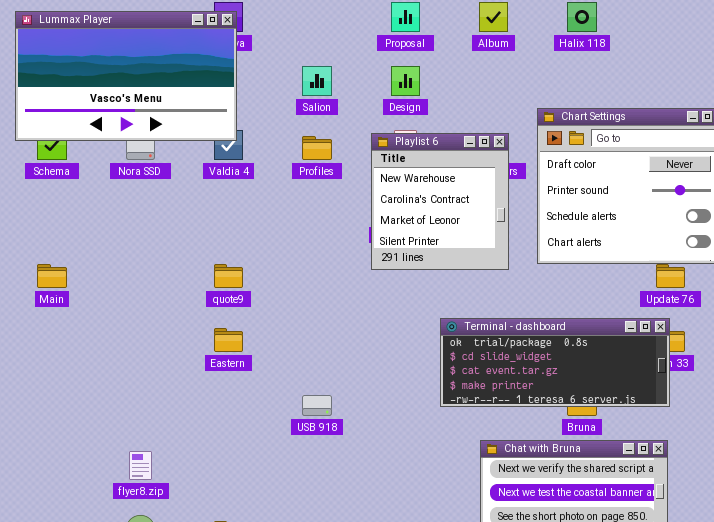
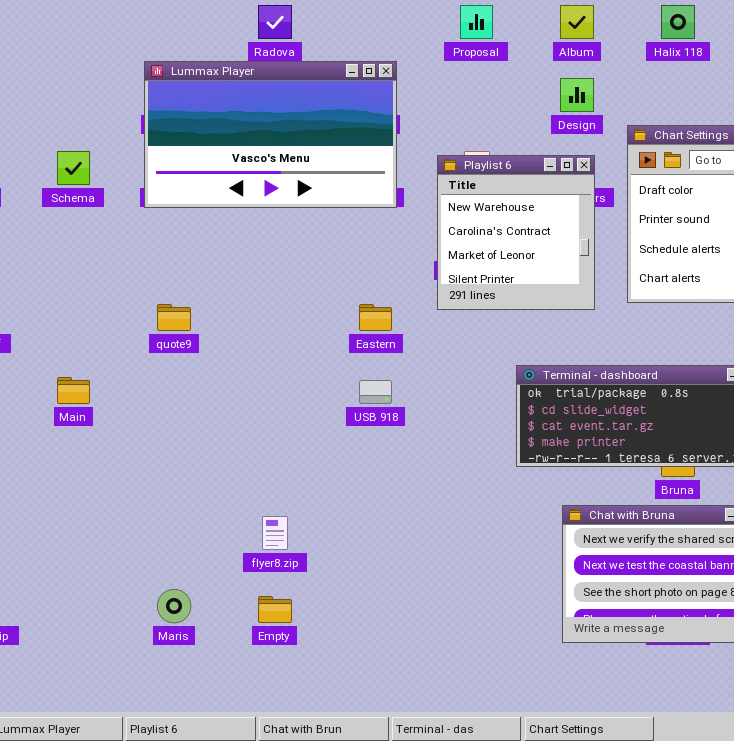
Lummax Player: [15,11,237,141] -> [144,61,397,208], moved
Design: [391,66,420,96] -> [560,78,594,112], moved
Main: [37,264,67,288] -> [57,377,90,404], moved
quote9: [214,264,243,288] -> [157,304,191,331], moved
Eastern: [214,328,243,352] -> [359,304,392,331], moved
USB 918: [302,395,332,416] -> [359,380,392,404], moved
flyer8.zip: [129,451,152,480] -> [262,516,288,550], moved

